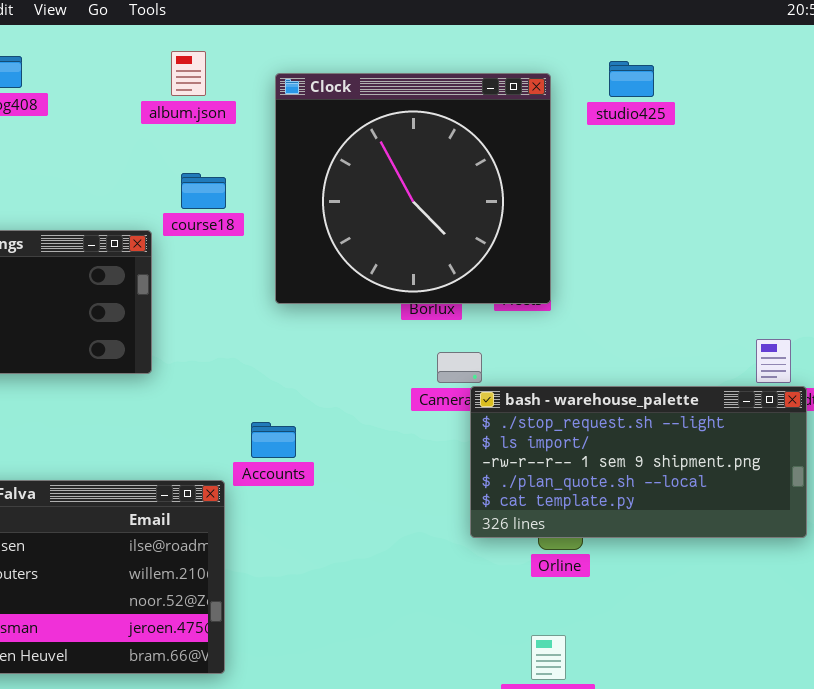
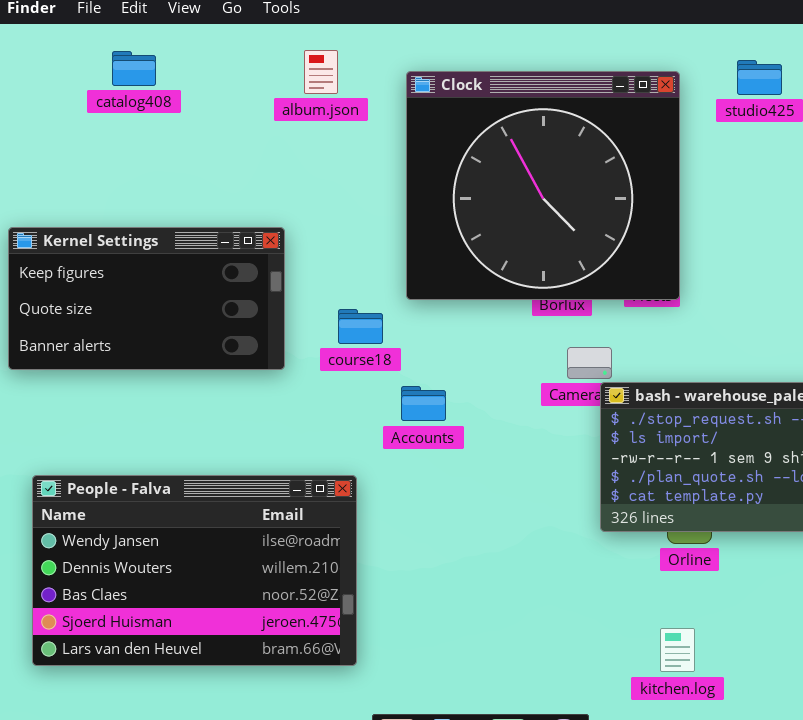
course18: [181,173,226,209] -> [338,309,383,344], moved
Accounts: [251,422,296,458] -> [401,386,446,421], moved

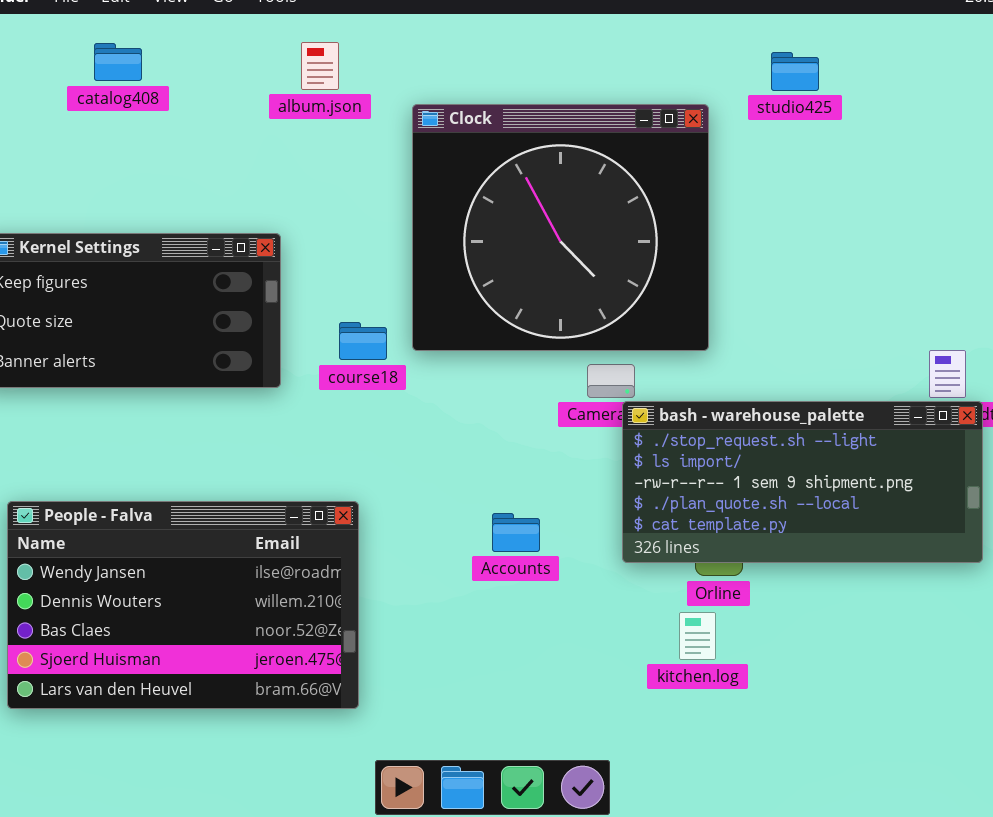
Clock: [406,71,680,300] -> [412,104,709,351], moved
Accounts: [401,386,446,421] -> [492,513,540,552], moved
kitchen.log: [660,628,695,672] -> [679,612,716,660], moved

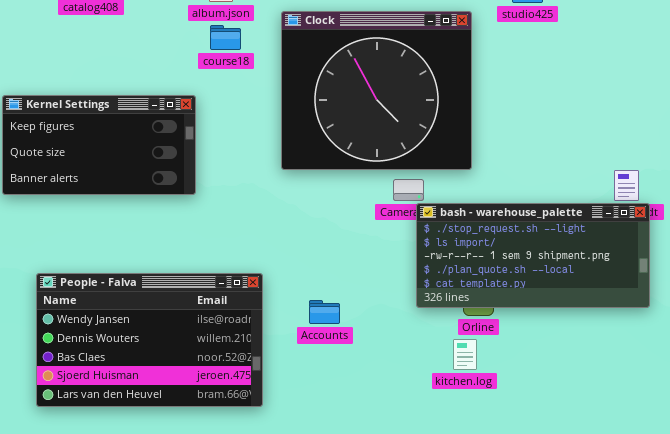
course18: [339,322,387,360] -> [210,25,241,50], moved
People - Falva: [7,501,359,709] -> [36,273,263,407], moved
Accounts: [492,513,540,552] -> [309,300,340,324], moved

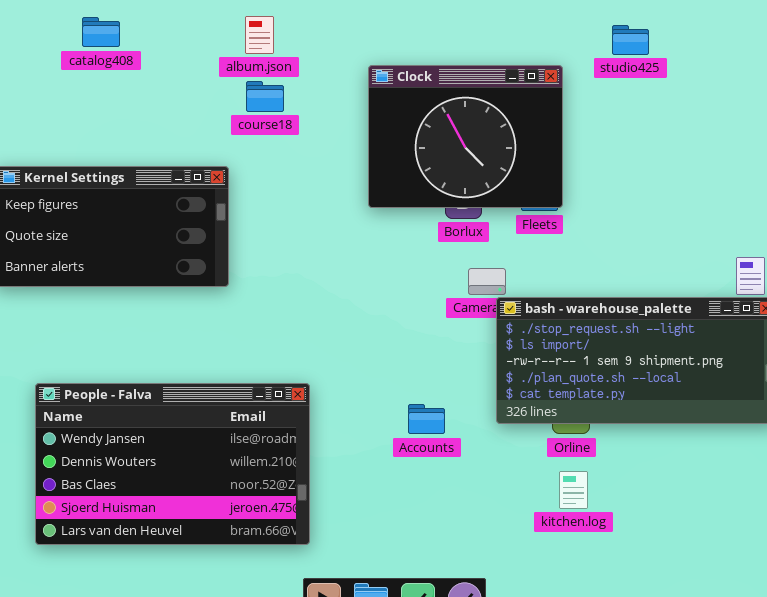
Clock: [281,11,472,170] -> [368,65,563,208], resized
Accounts: [309,300,340,324] -> [408,404,445,434], moved
kitchen.log: [453,339,477,370] -> [559,471,588,509], moved

